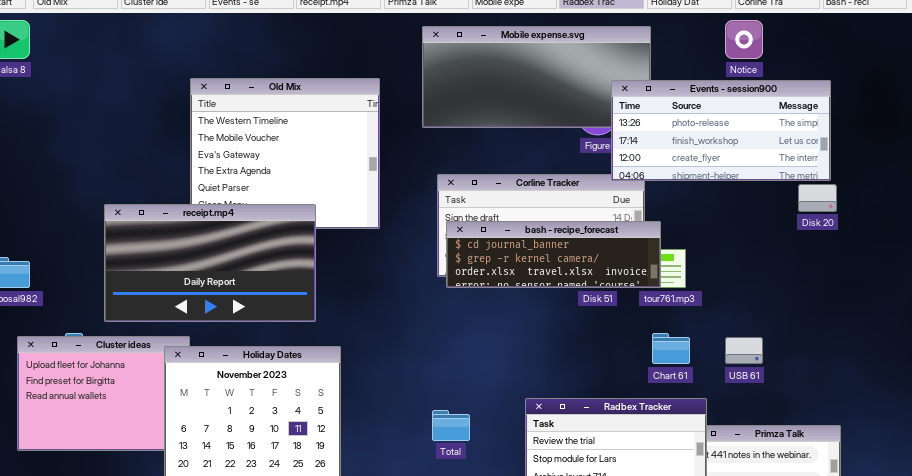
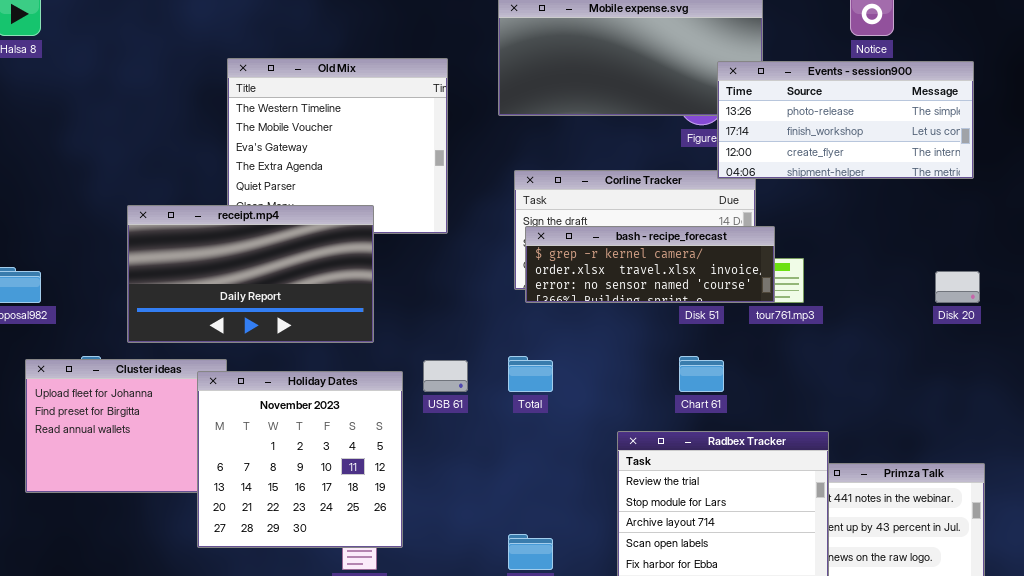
Disk 20: [798,184,837,212] -> [935,271,980,303], moved
bash - recipe_forecast: [446,221,661,288] -> [525,226,775,303], scrolled down 1 row
Chart 61: [652,333,690,364] -> [679,356,724,392], moved
USB 61: [725,337,763,364] -> [423,360,468,392], moved
Total: [432,410,470,441] -> [508,356,553,392], moved

